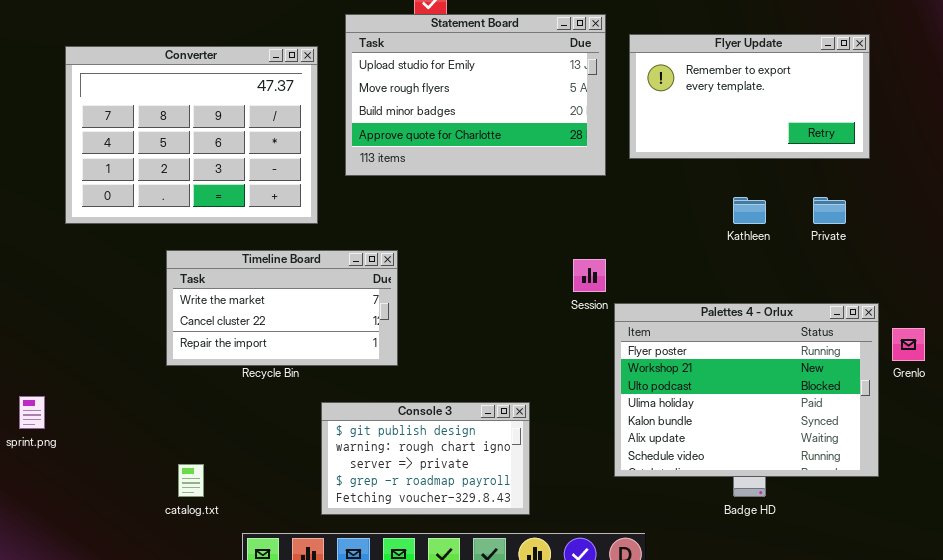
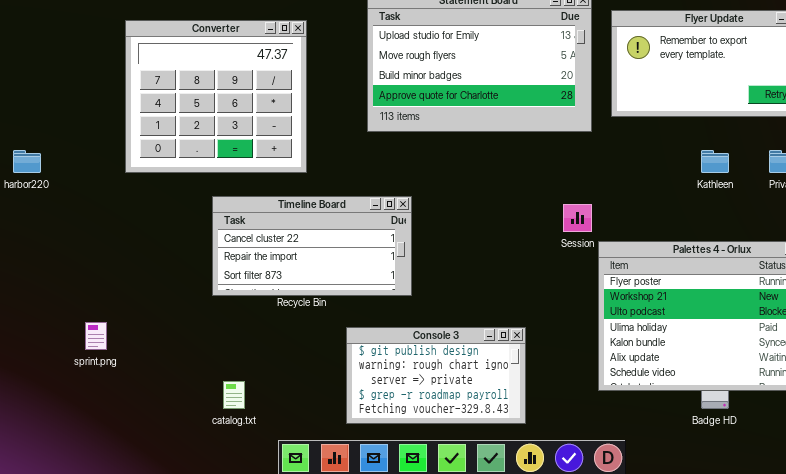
Converter: [65,46,318,224] -> [125,20,307,173], resized
Timeline Board: [166,250,398,366] -> [212,196,412,296], scrolled down 1 row

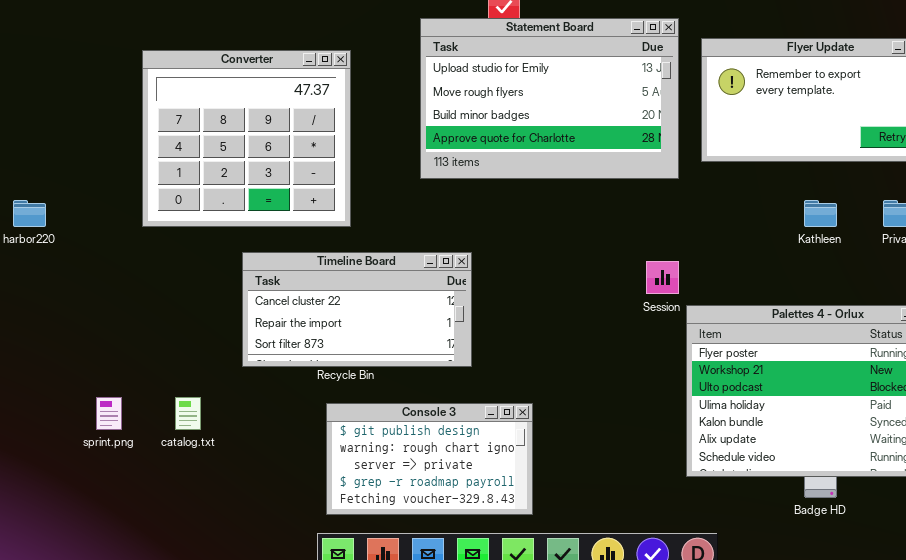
Console 3: [346,327,526,424] -> [326,403,533,515], moved
catalog.txt: [223,381,245,409] -> [175,397,201,430], moved

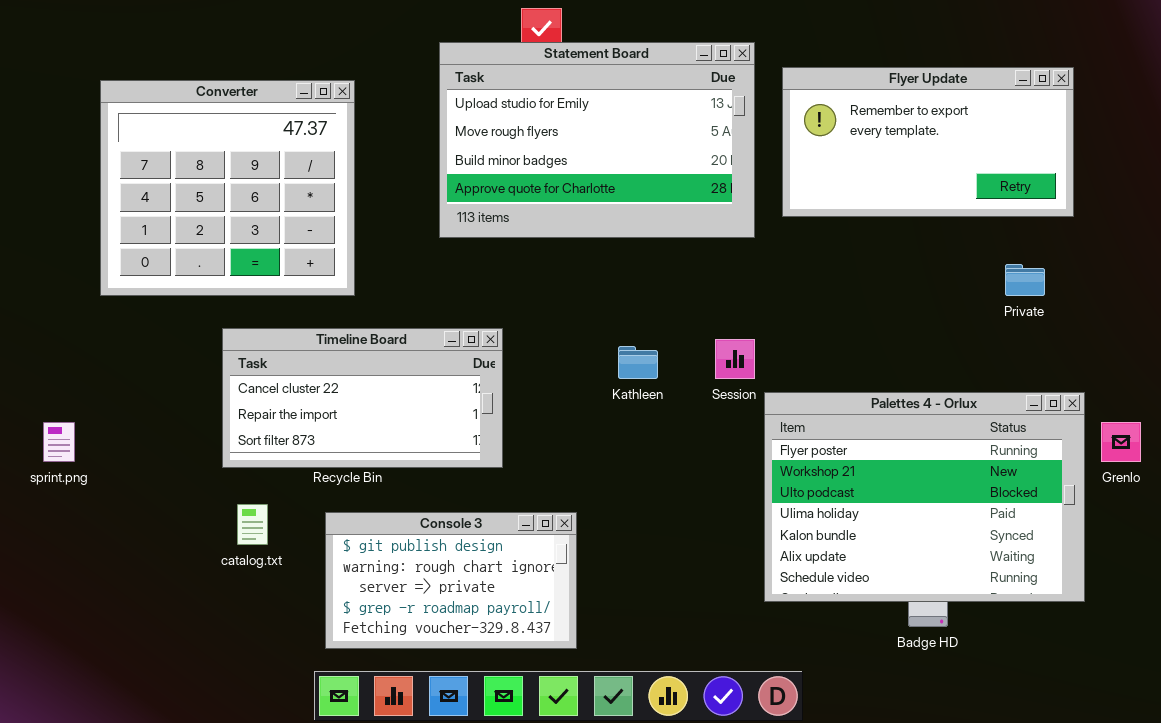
Kathleen: [804,200,837,227] -> [618,346,658,379], moved
sprint.png: [96,397,122,430] -> [43,422,75,462], moved
catalog.txt: [175,397,201,430] -> [237,504,268,545], moved

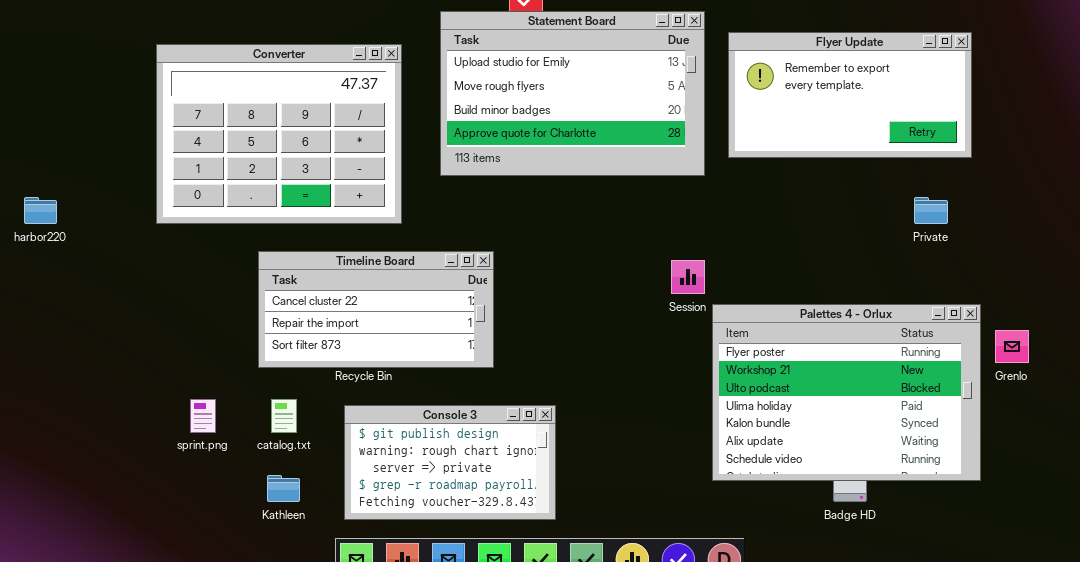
Converter: [100,80,355,296] -> [156,44,402,224], resized
Kathleen: [618,346,658,379] -> [267,475,300,502], moved
sprint.png: [43,422,75,462] -> [190,399,216,433], moved

